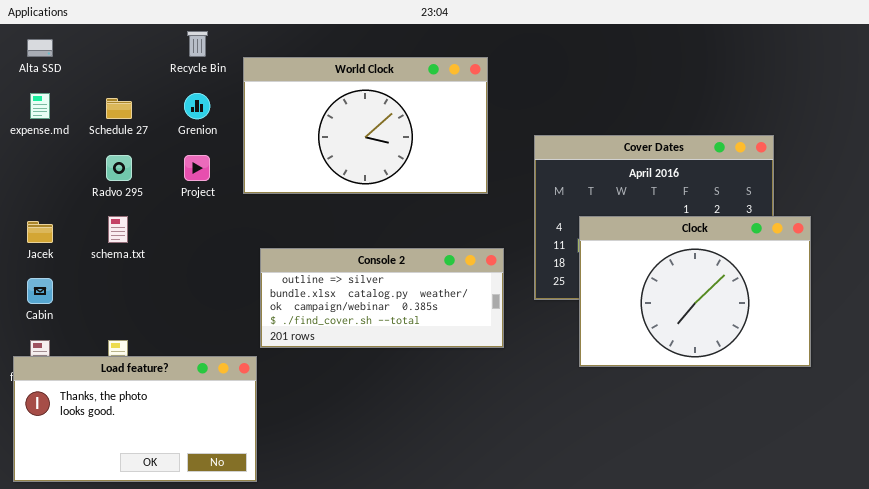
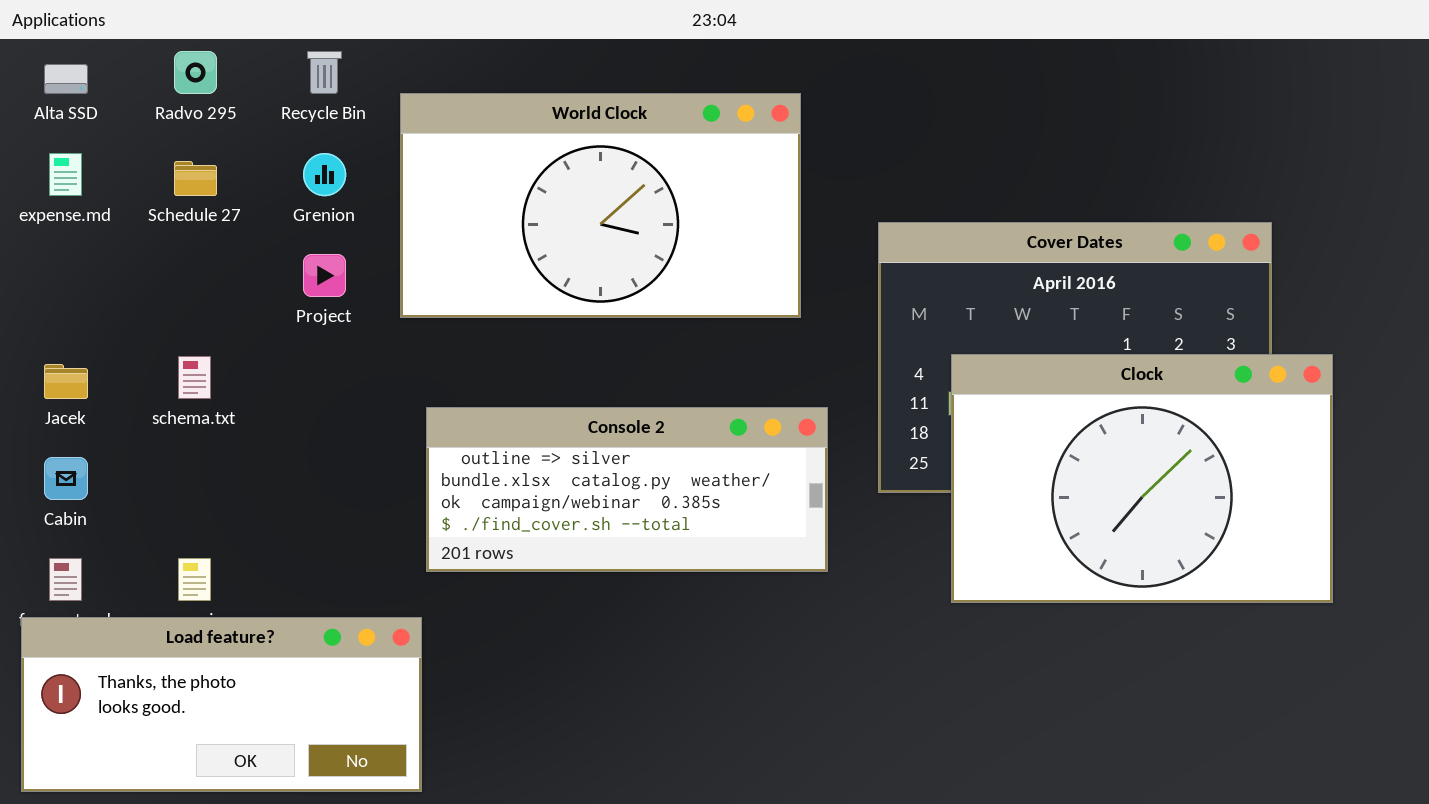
Radvo 295: [106,155,132,181] -> [174,51,217,94], moved
Load feature?: [13,356,257,482] -> [21,617,422,792], resized

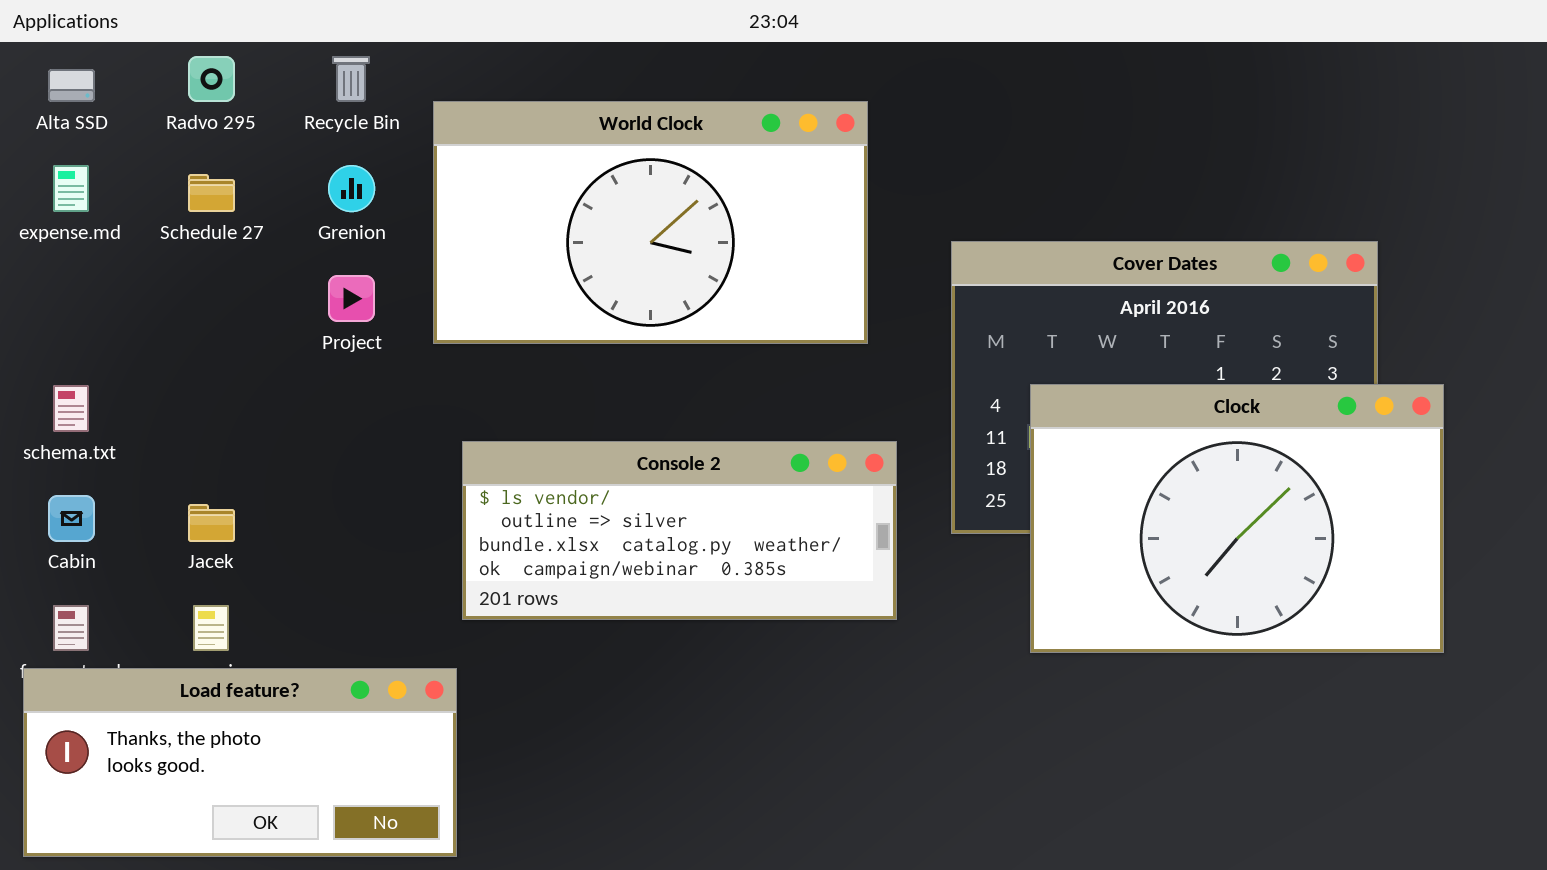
schema.txt: [178,356,211,399] -> [53,385,89,432], moved
Jacek: [44,364,88,399] -> [188,504,235,542], moved
Console 2: [426,407,828,572] -> [462,441,897,620], scrolled up 1 row

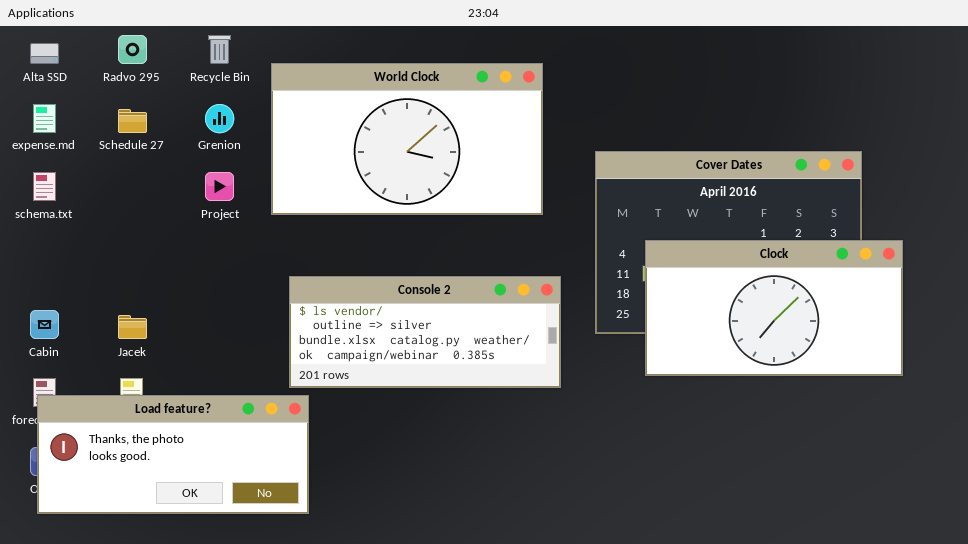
Clock: [1030,384,1444,653] -> [645,240,903,376], resized
schema.txt: [53,385,89,432] -> [33,172,56,201], moved
Load feature?: [23,668,457,857] -> [37,395,309,514], moved

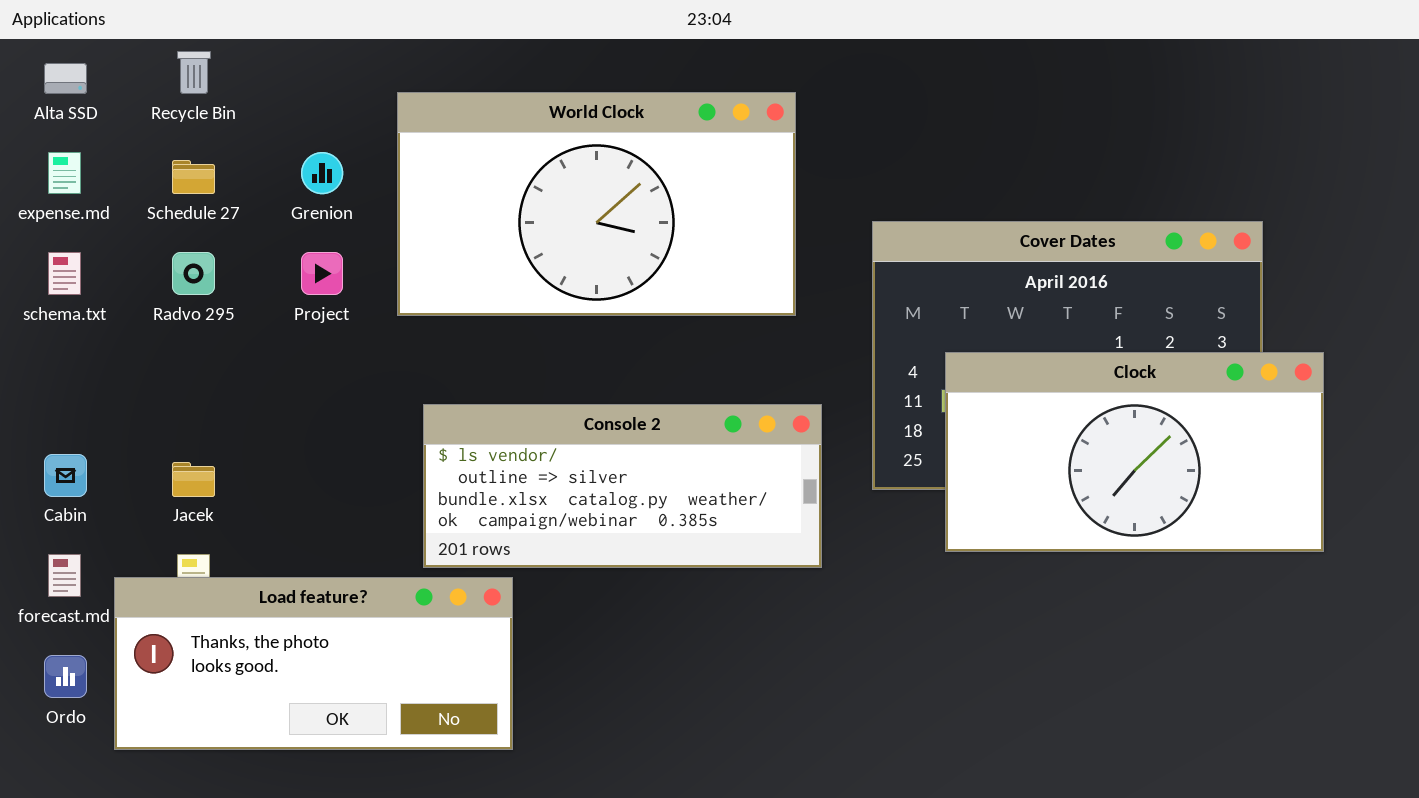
Radvo 295: [118,35,147,64] -> [172,252,215,295], moved
Recycle Bin: [208,35,231,64] -> [177,51,211,94], moved
Load feature?: [37,395,309,514] -> [114,577,513,750], moved

